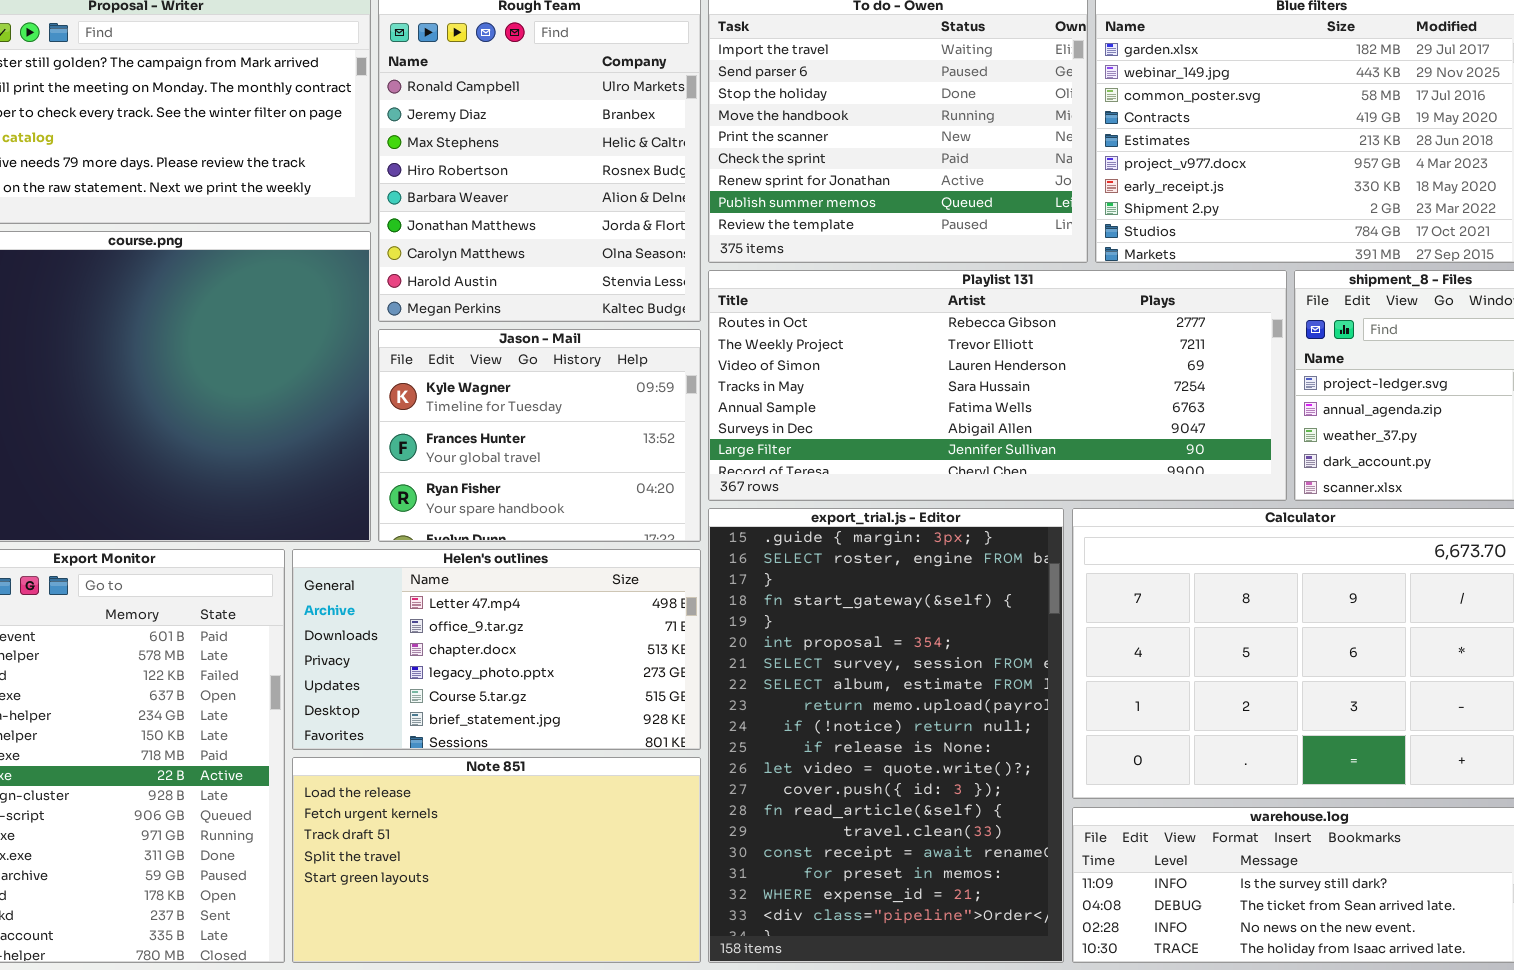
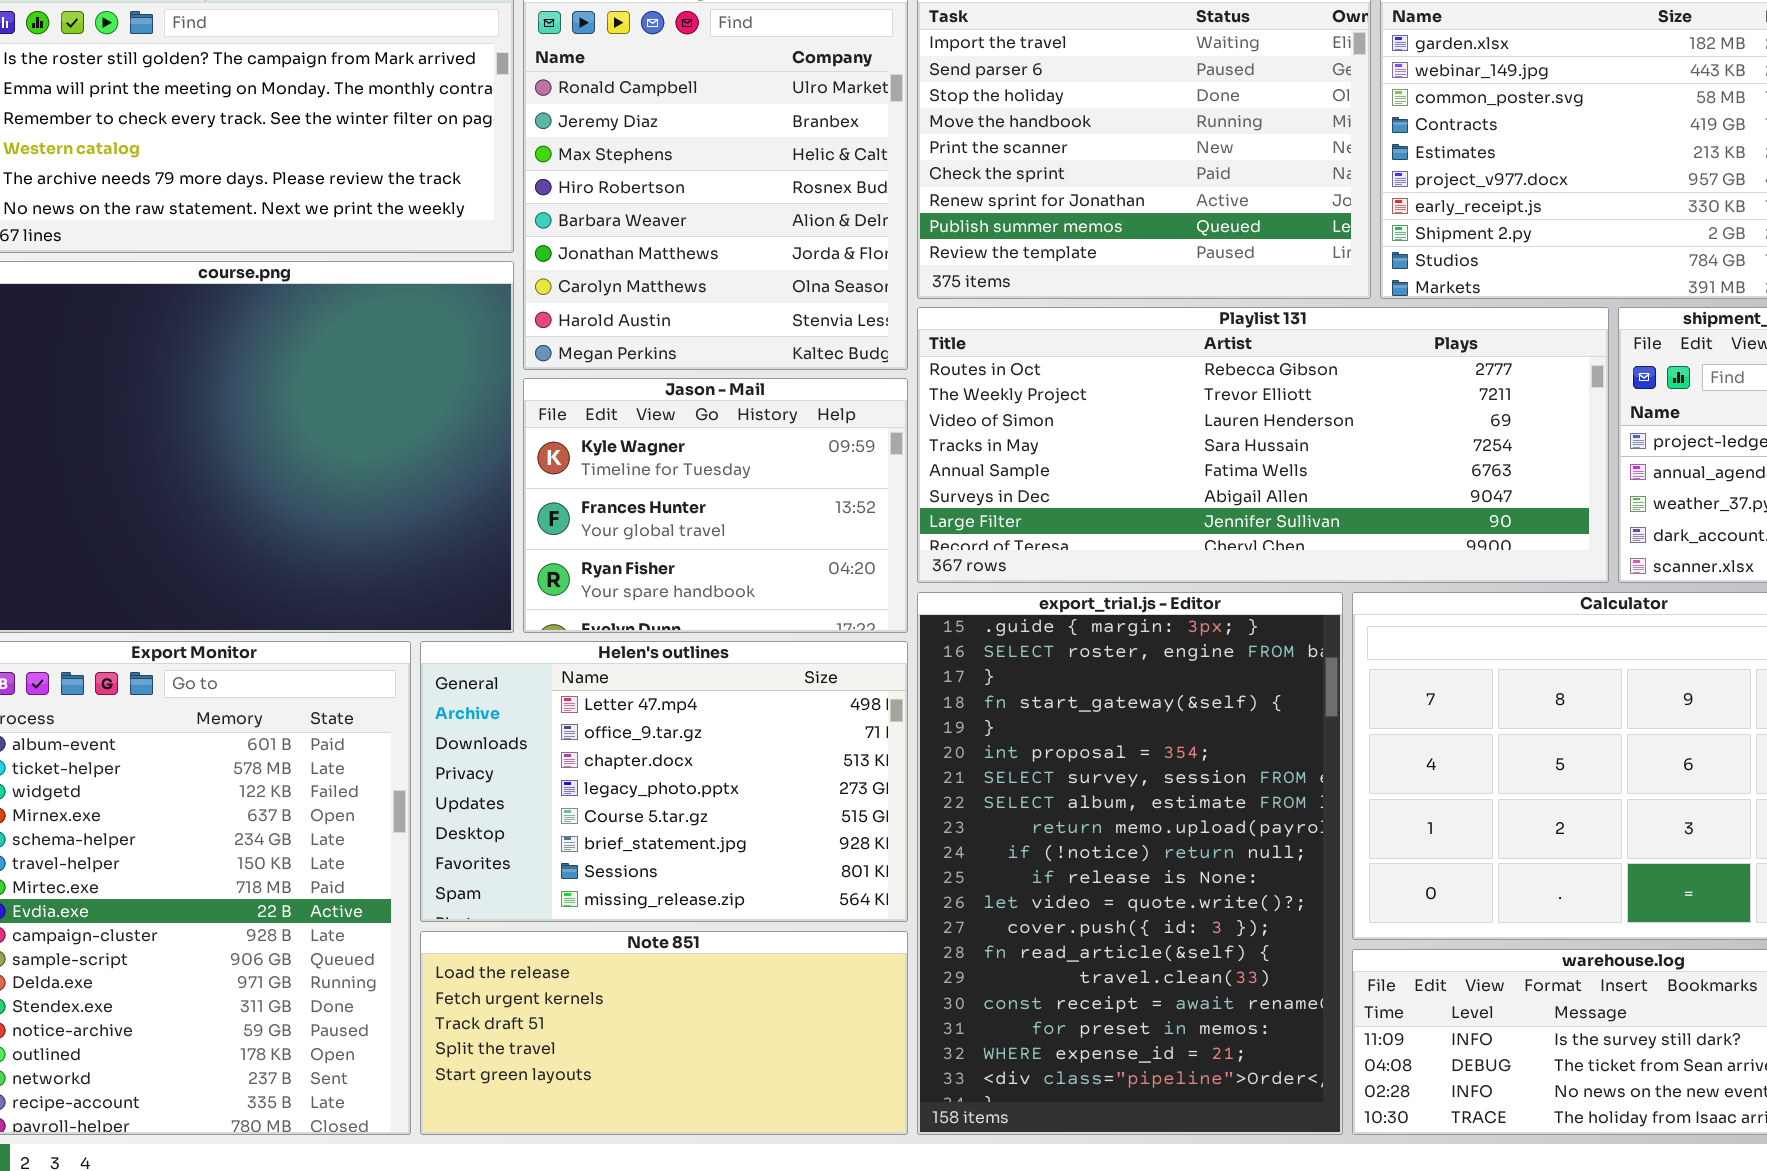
Helen's outlines: [292,549,701,750] -> [420,641,908,922], resized
Note 851: [292,757,701,963] -> [420,931,908,1135], resized

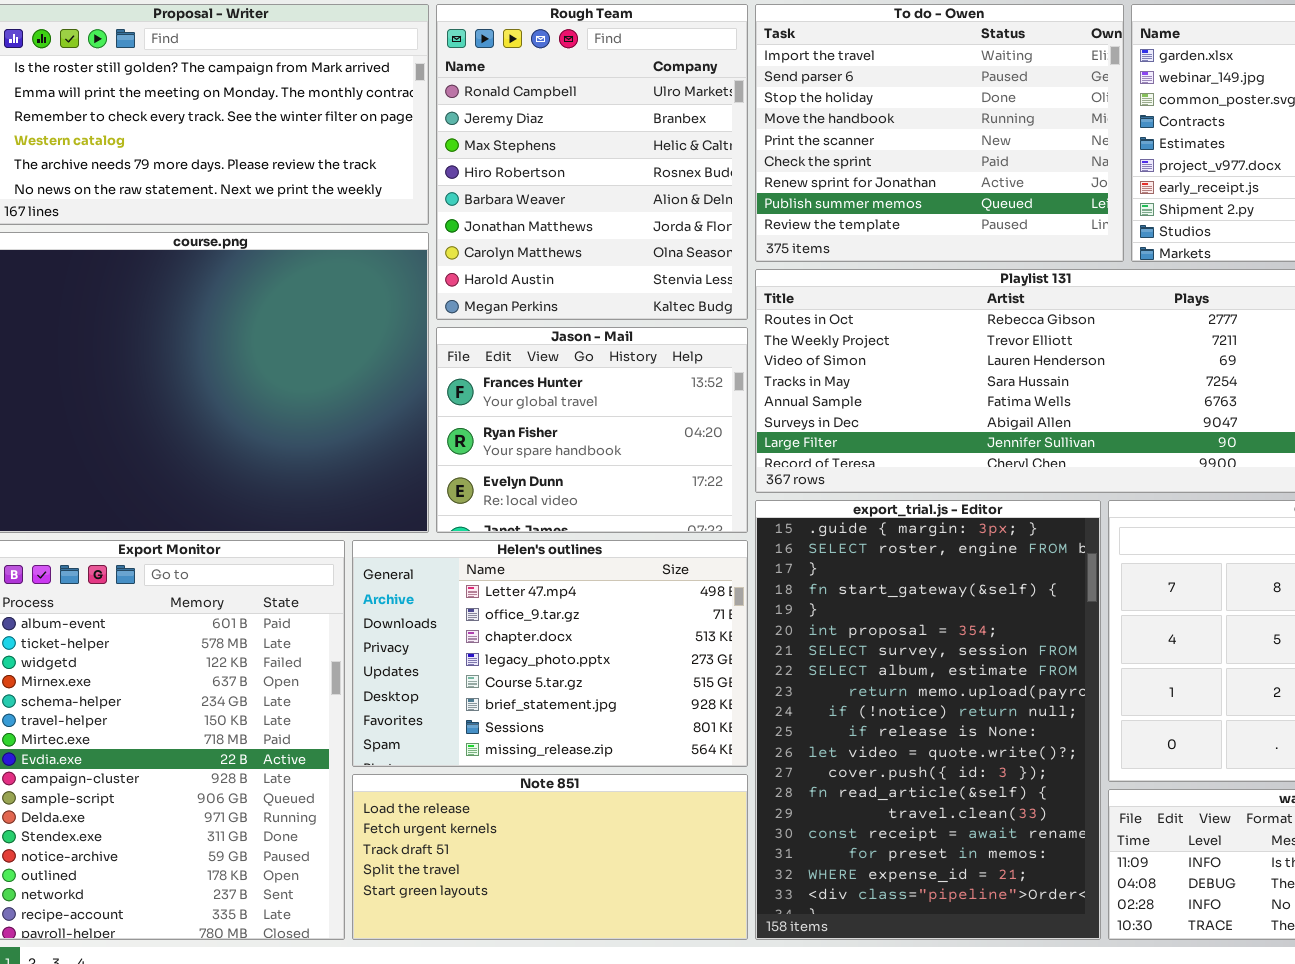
Jason - Mail: [523,378,908,633] -> [436,327,748,533], scrolled down 1 row

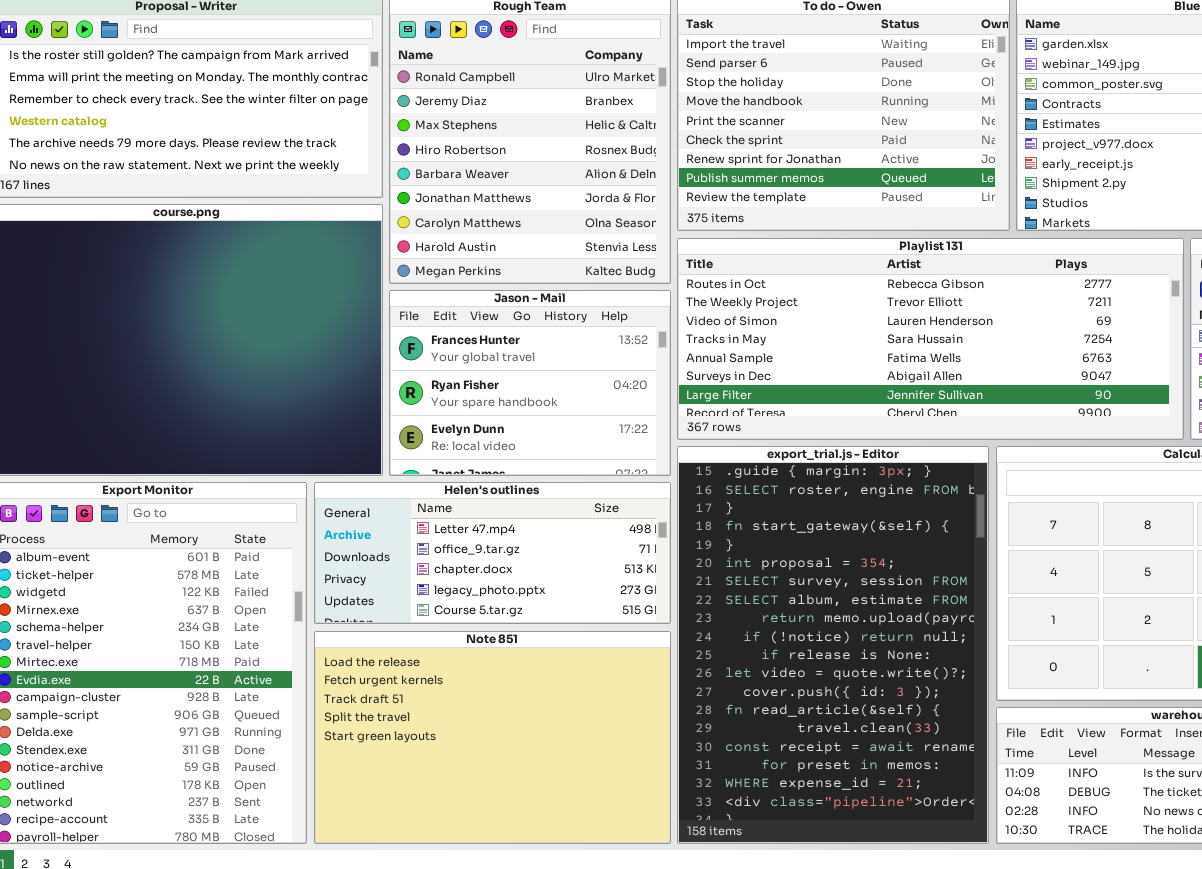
Helen's outlines: [352,540,748,767] -> [314,482,671,624], resized
Note 851: [352,774,748,940] -> [314,631,671,844], resized

